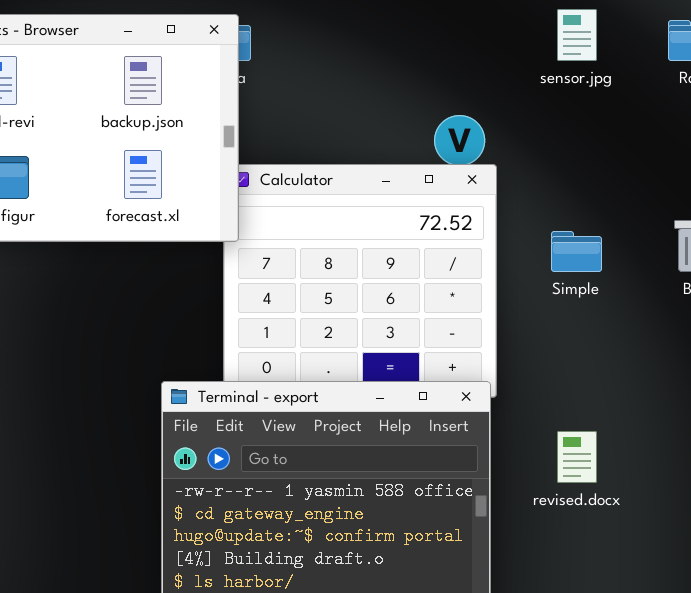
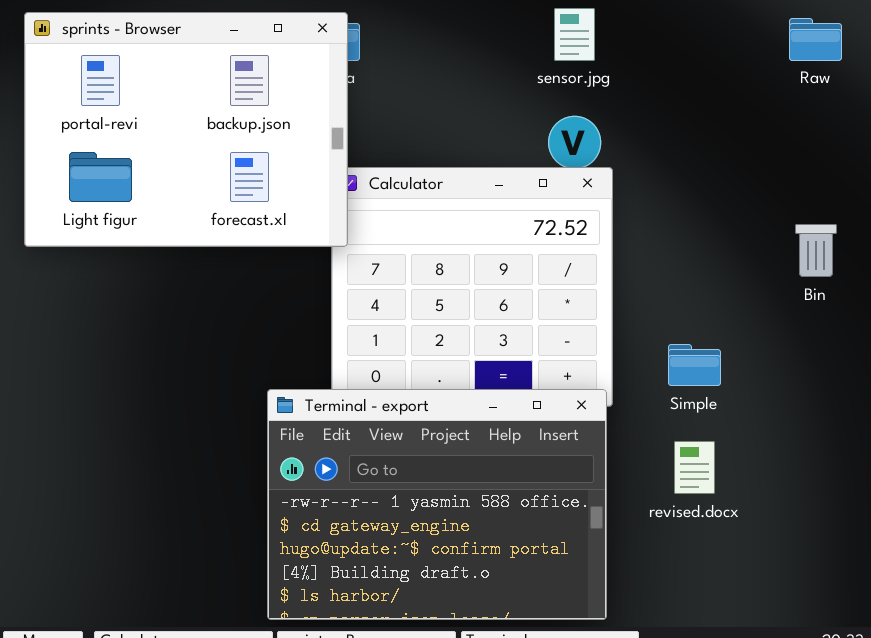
sensor.jpg: [557,9,597,61] -> [554,8,595,61], moved
Simple: [551,231,602,272] -> [668,344,721,386], moved

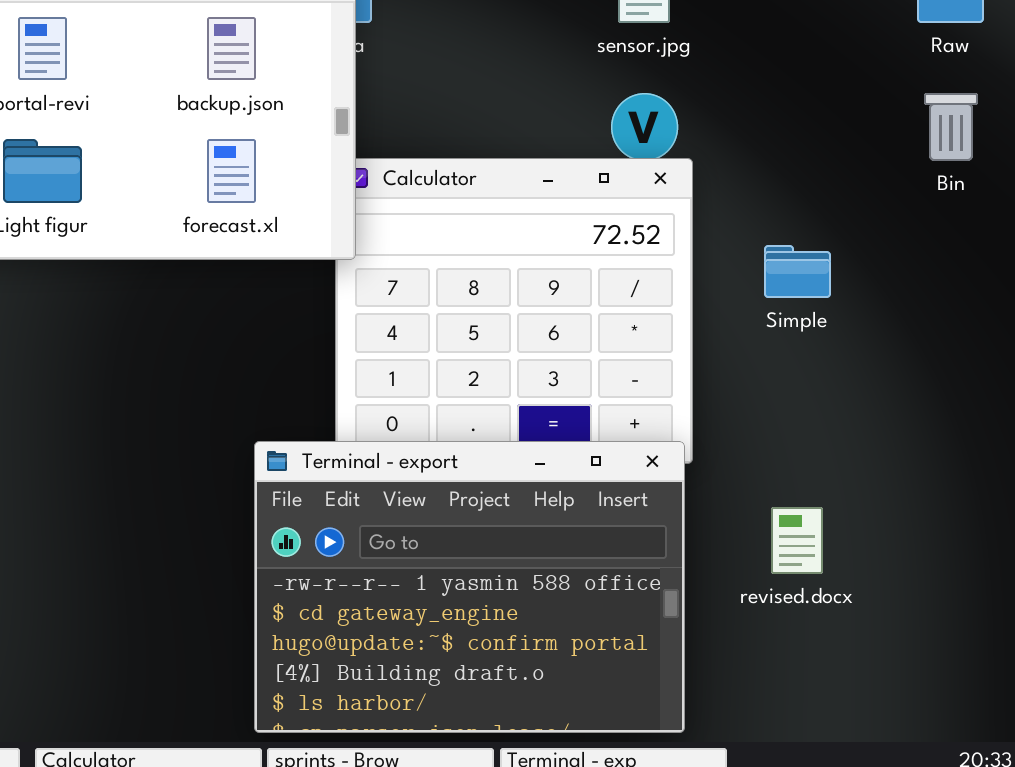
Bin: [795,224,837,277] -> [924,93,978,161], moved
Simple: [668,344,721,386] -> [764,245,831,298], moved

